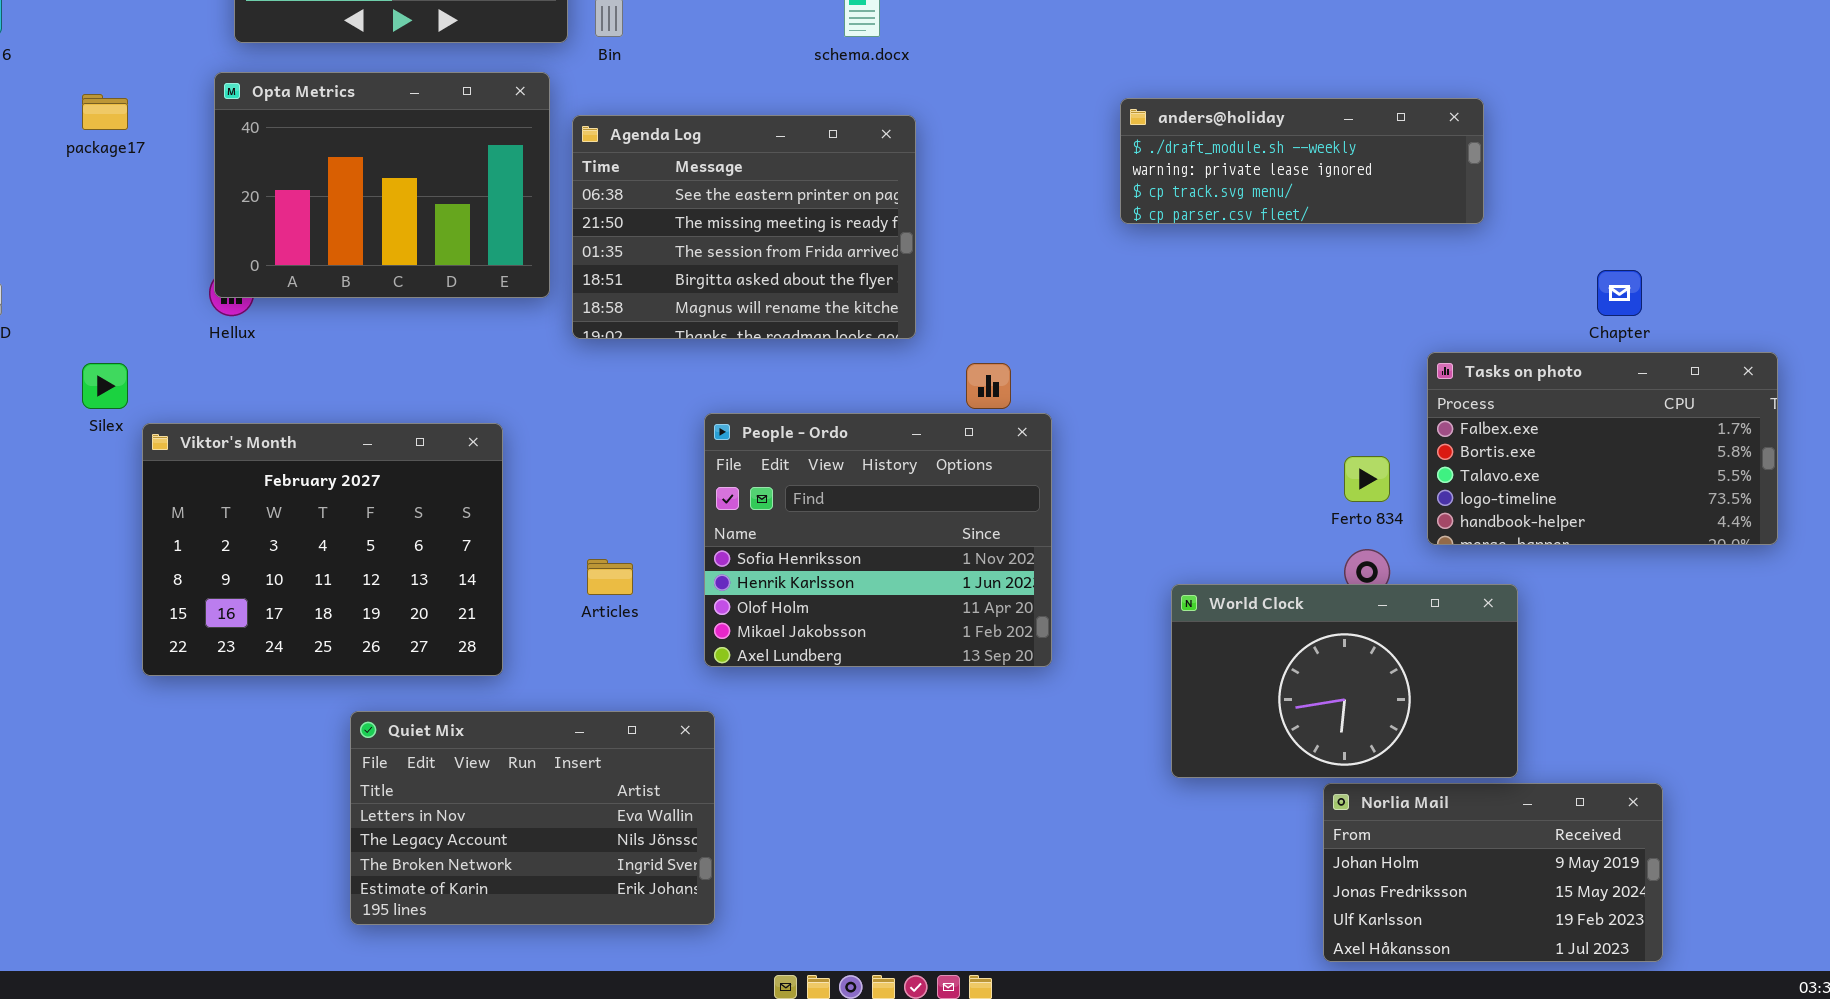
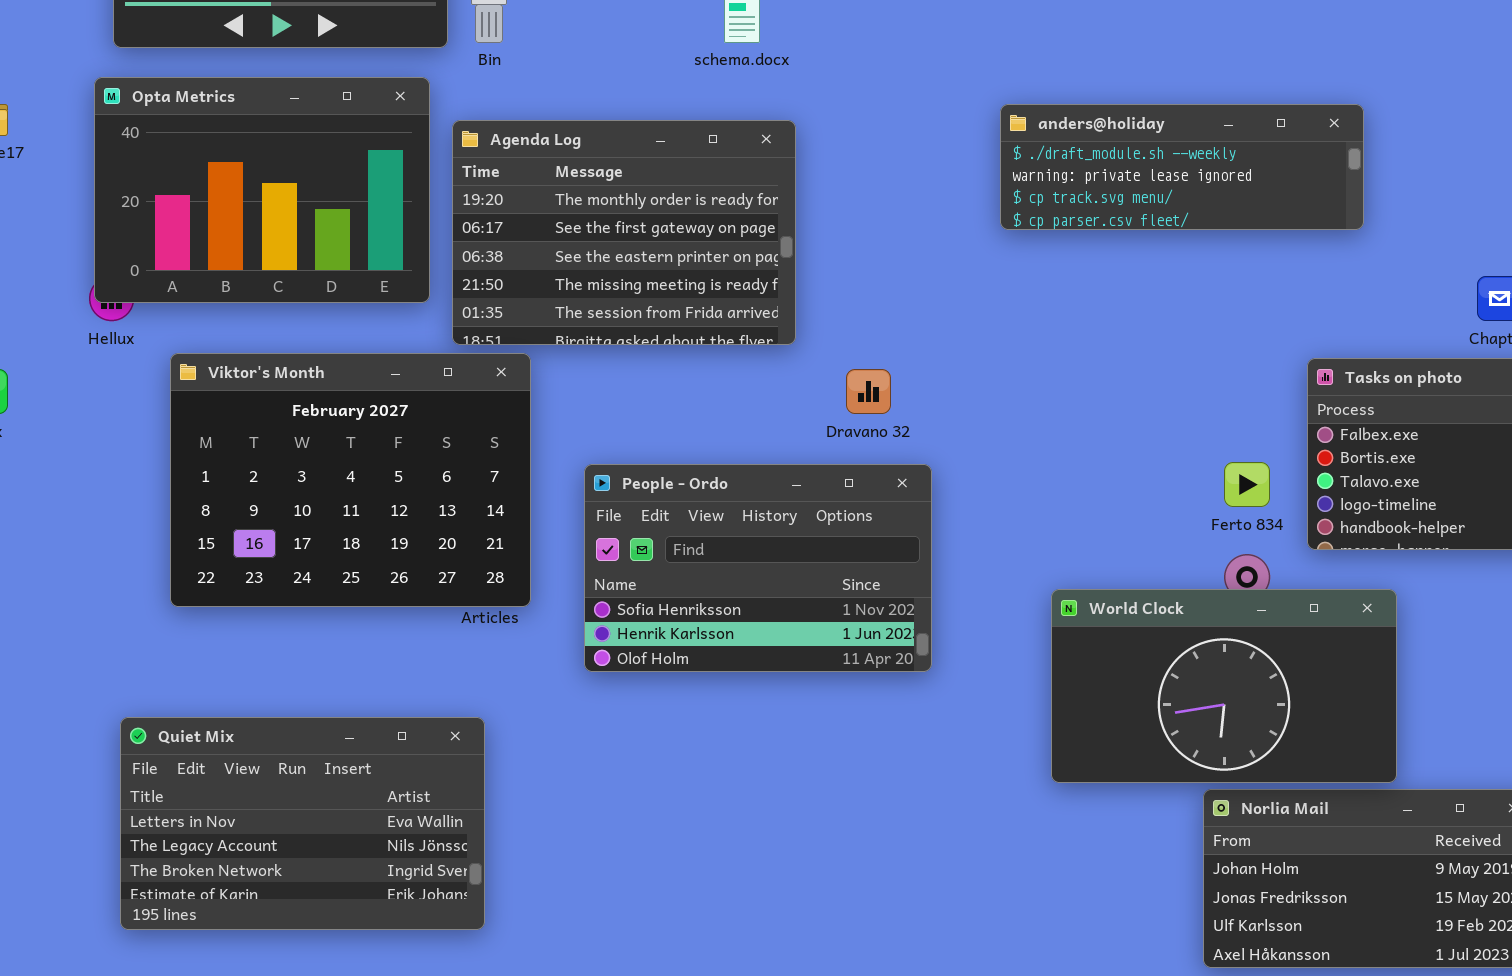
Agenda Log: [572,115,916,339] -> [452,120,796,345], scrolled up 2 rows
People - Ordo: [704,413,1052,667] -> [584,464,932,672], resized
Viktor's Month: [142,423,503,676] -> [170,353,531,607], moved
Quiet Mix: [350,711,715,925] -> [120,717,485,930], moved

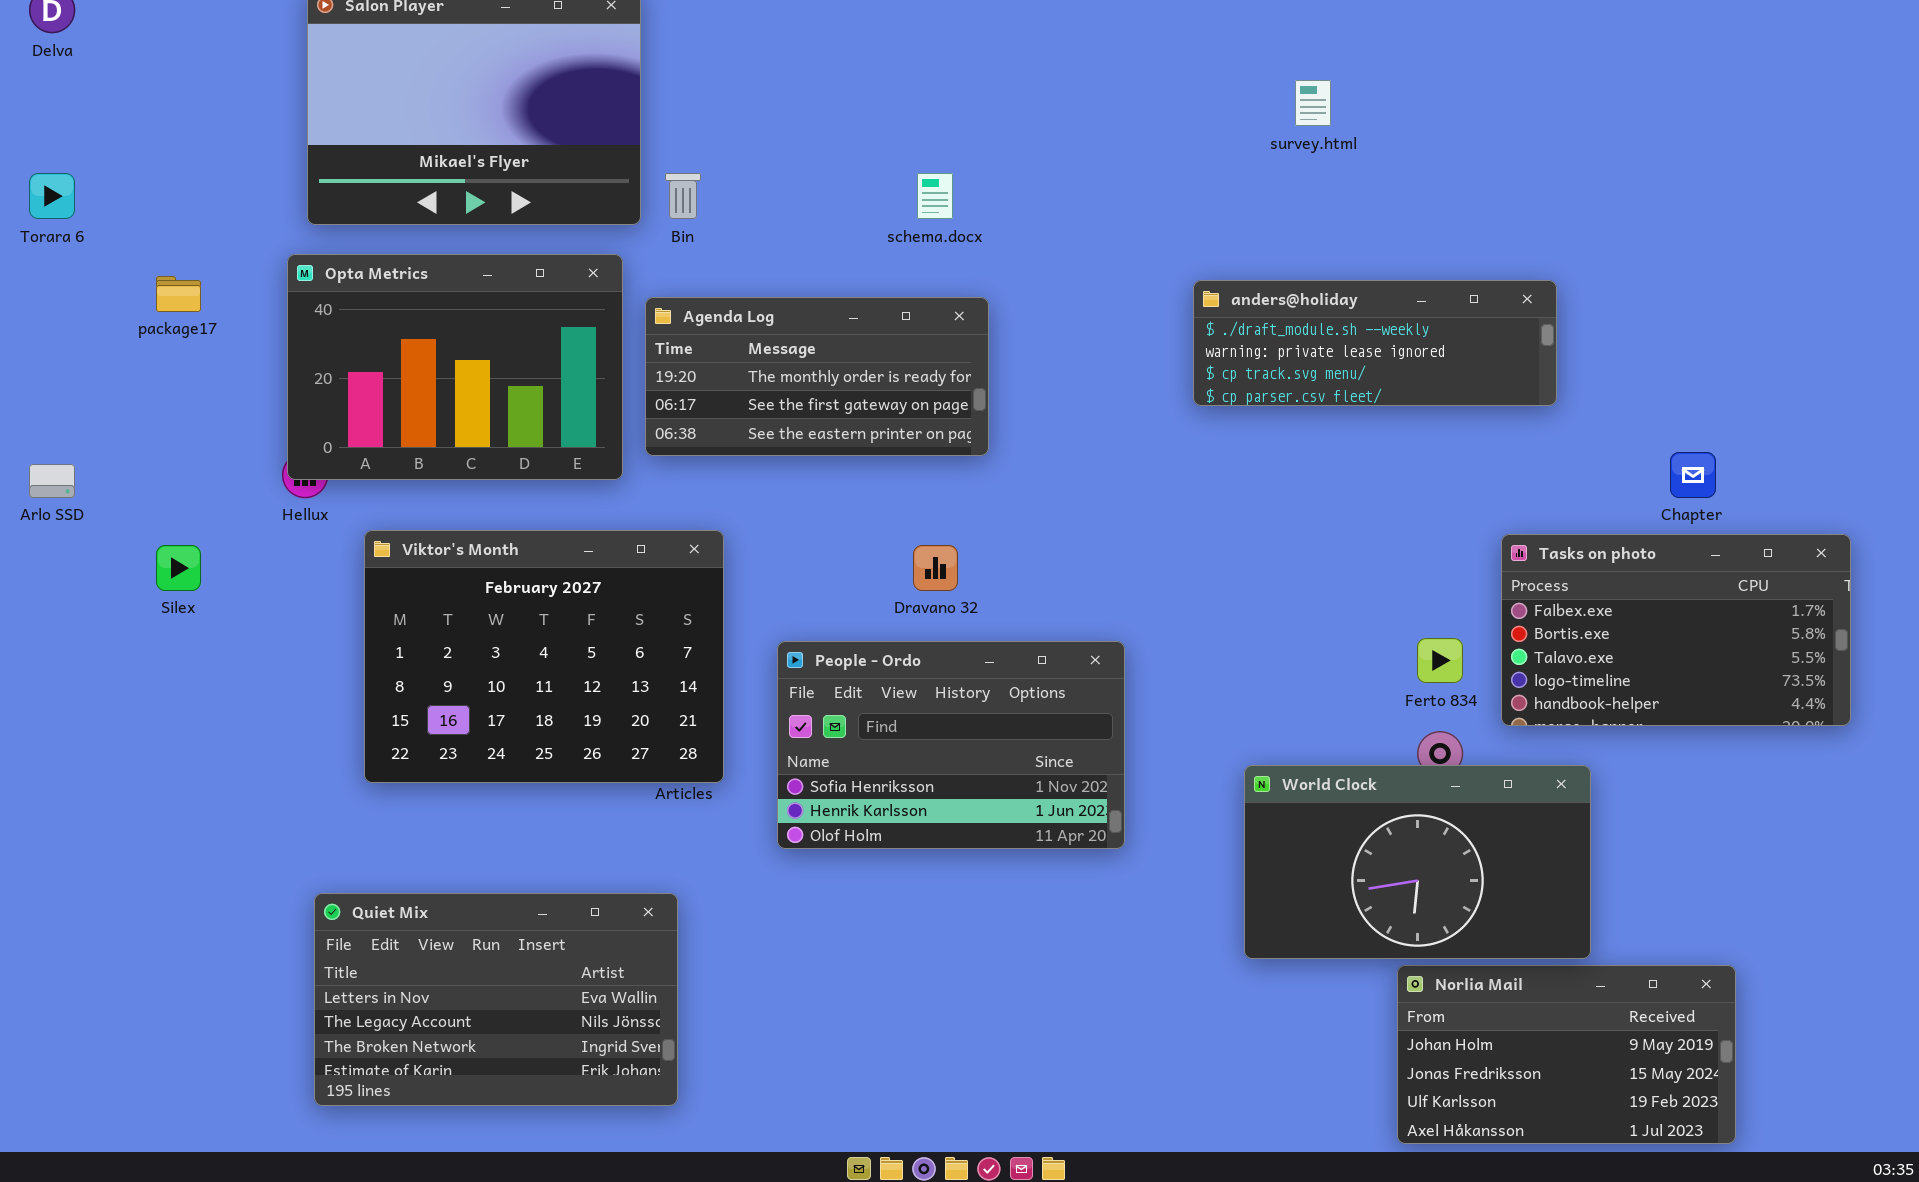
Agenda Log: [452,120,796,345] -> [645,297,989,456], resized
Dravano 32: [846,369,891,414] -> [913,545,958,591], moved

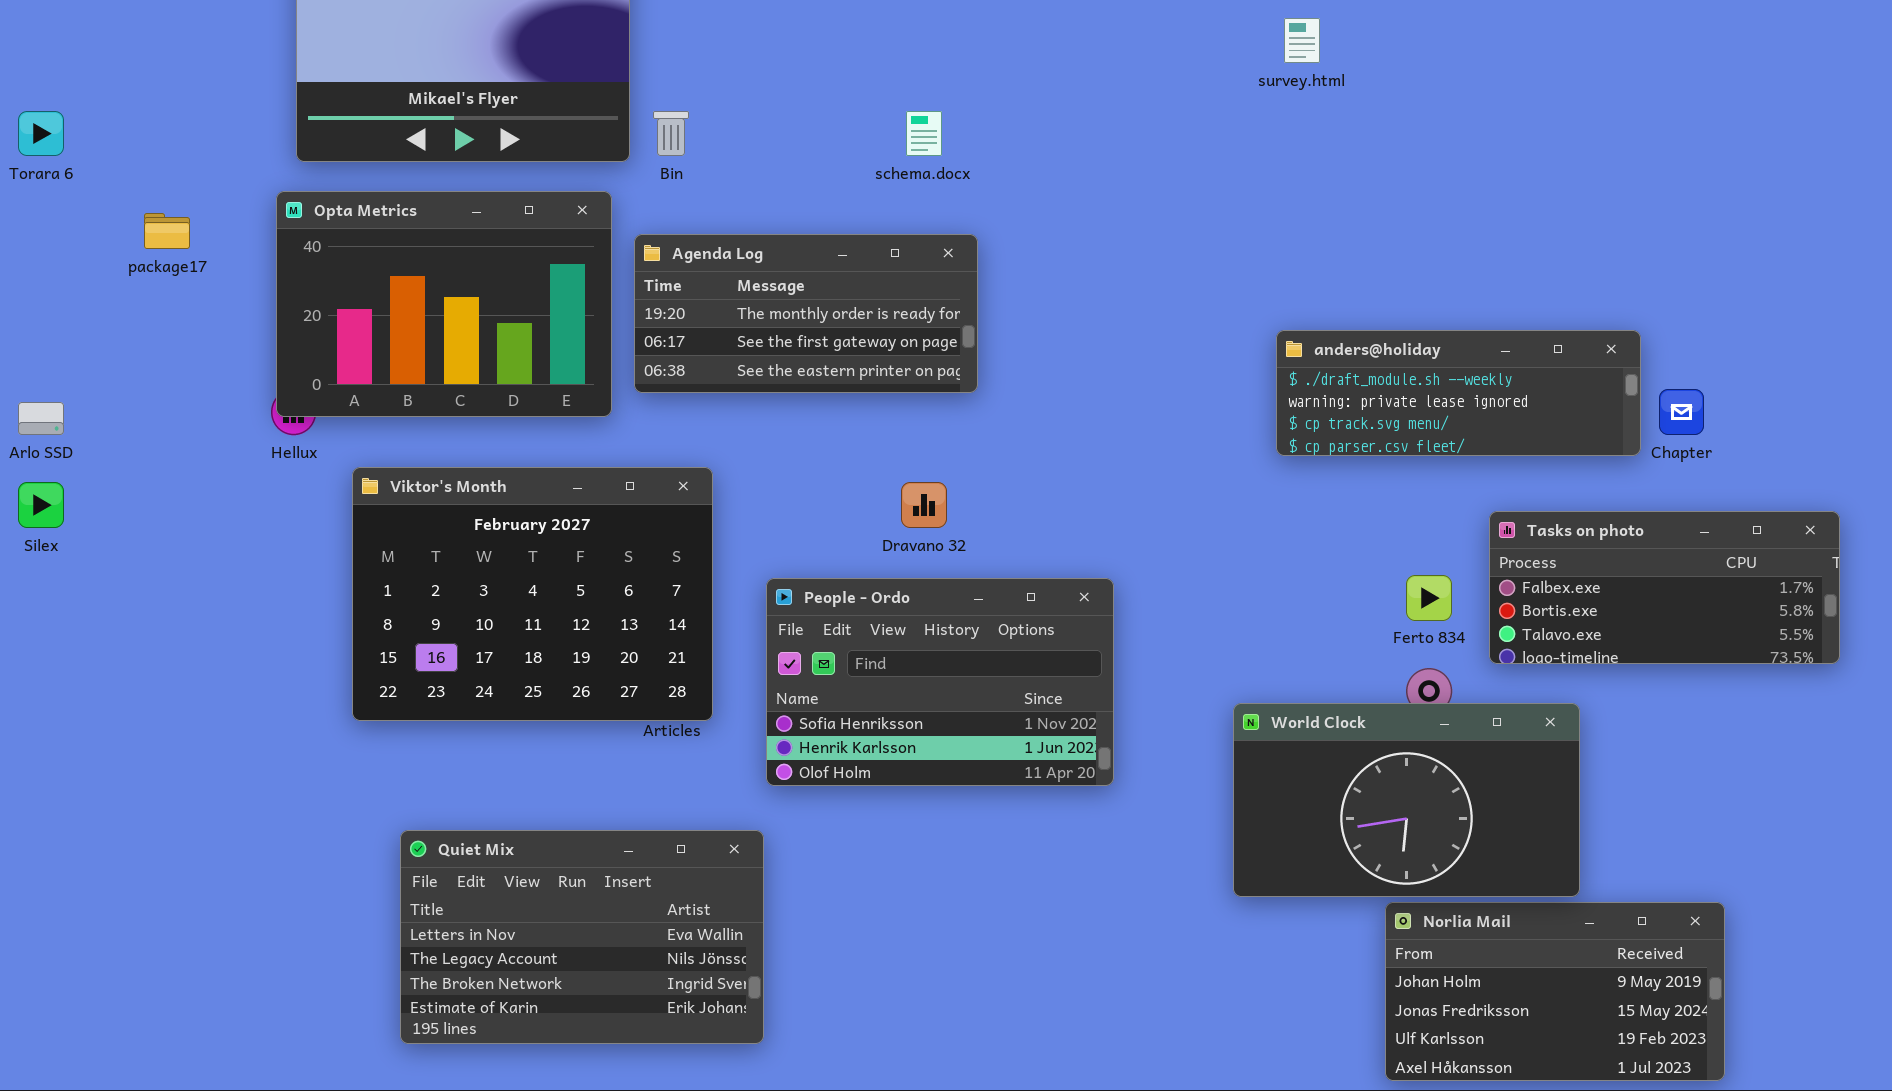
anders@holiday: [1193,280,1557,406] -> [1276,330,1641,456], moved
Tasks on photo: [1501,534,1851,726] -> [1489,511,1840,664], resized
Silex: [156,545,201,591] -> [18,482,64,528], moved
Quiet Mix: [314,893,678,1106] -> [400,830,764,1044], moved

